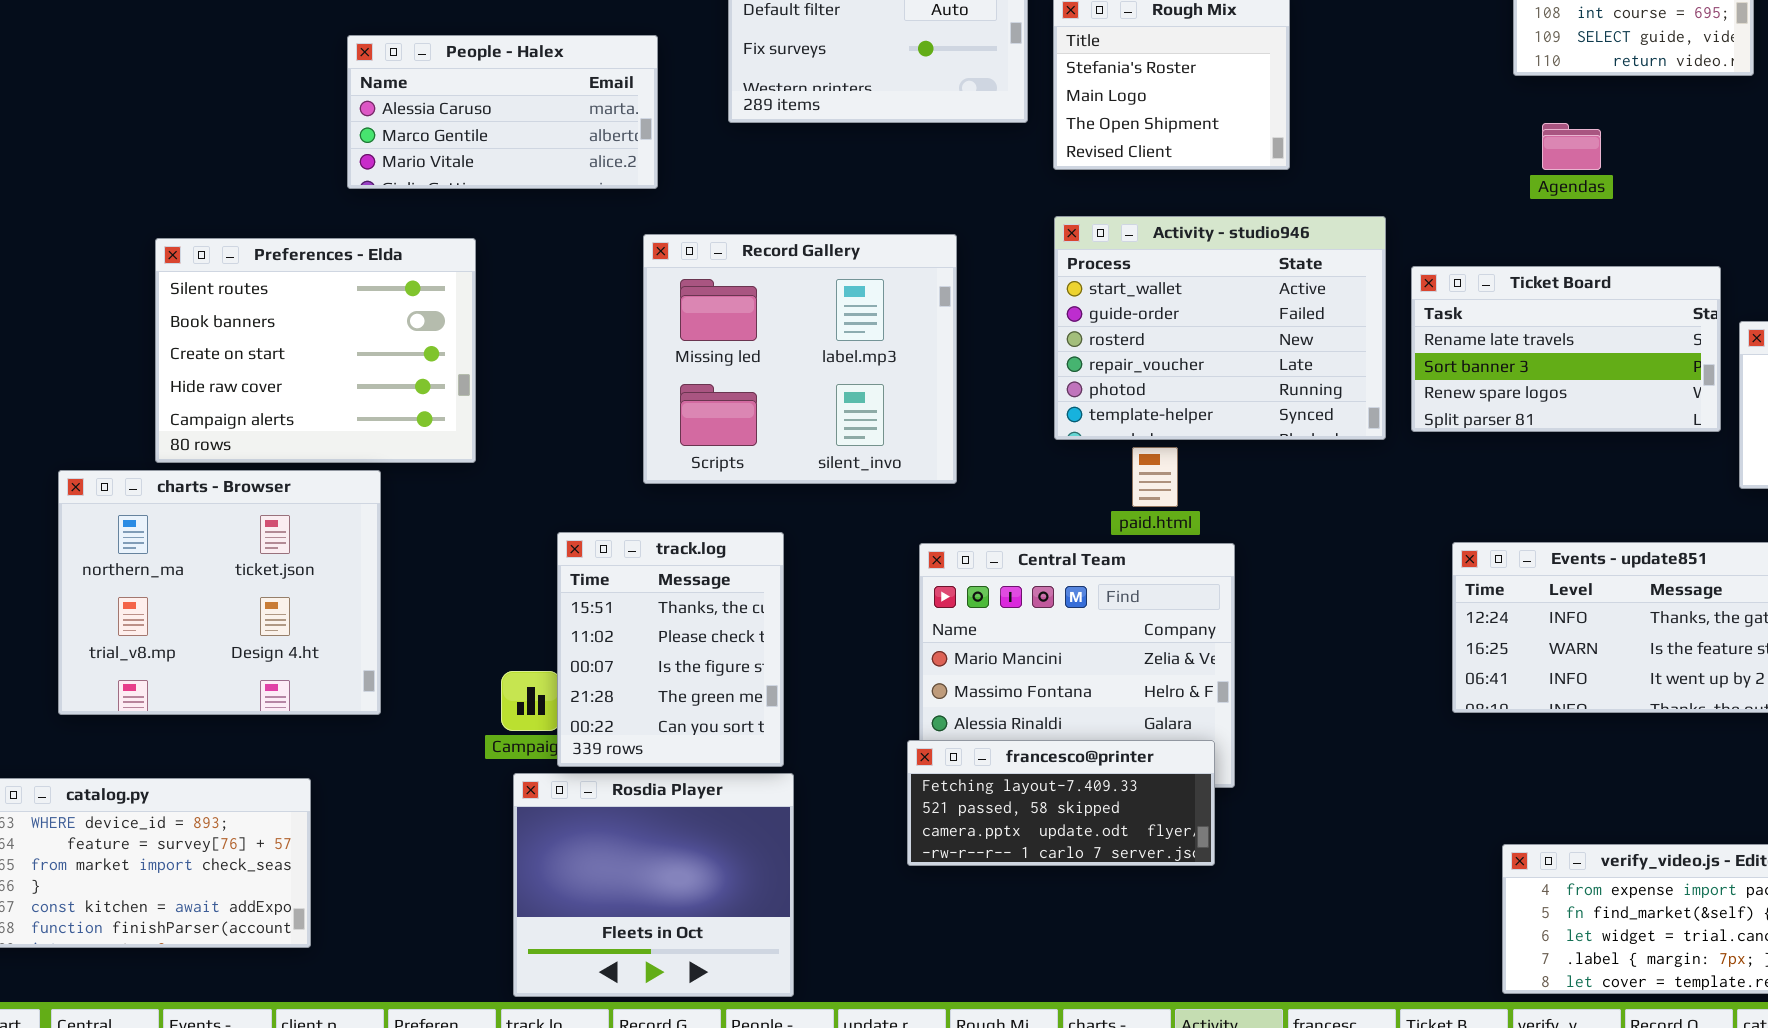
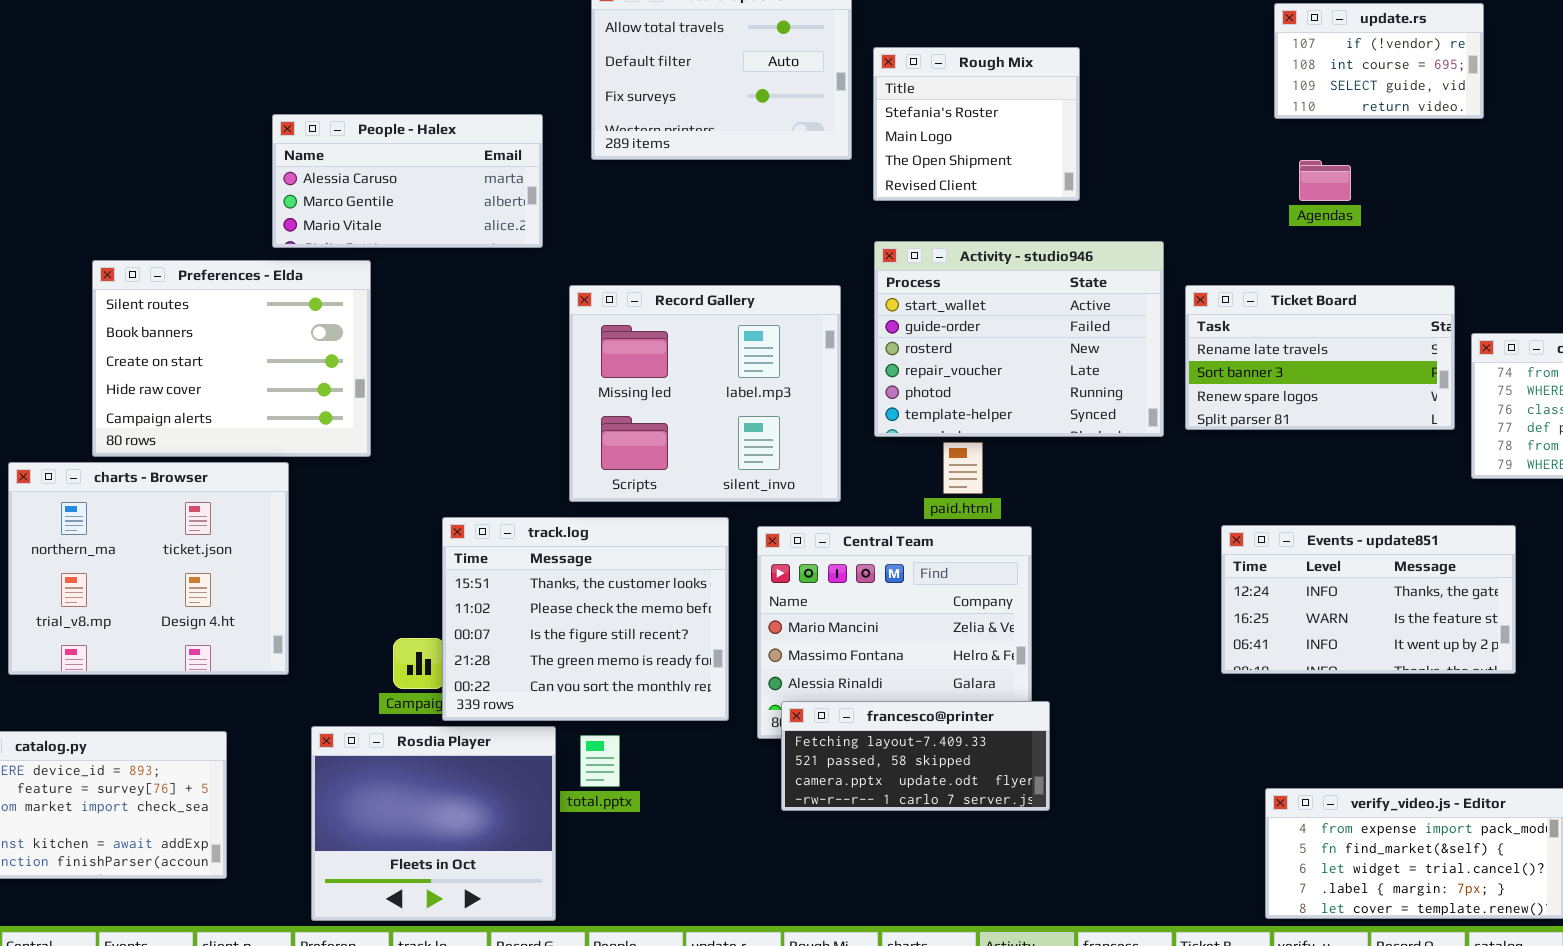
People - Halex: [347,35,658,189] -> [272,114,543,248], moved
Record Gallery: [643,234,957,484] -> [569,285,841,502], moved
track.log: [557,532,784,767] -> [442,517,729,721], resized
francesco@printer: [907,740,1215,866] -> [781,701,1050,811], moved
Rosdia Player: [513,773,794,997] -> [311,726,556,921], moved

